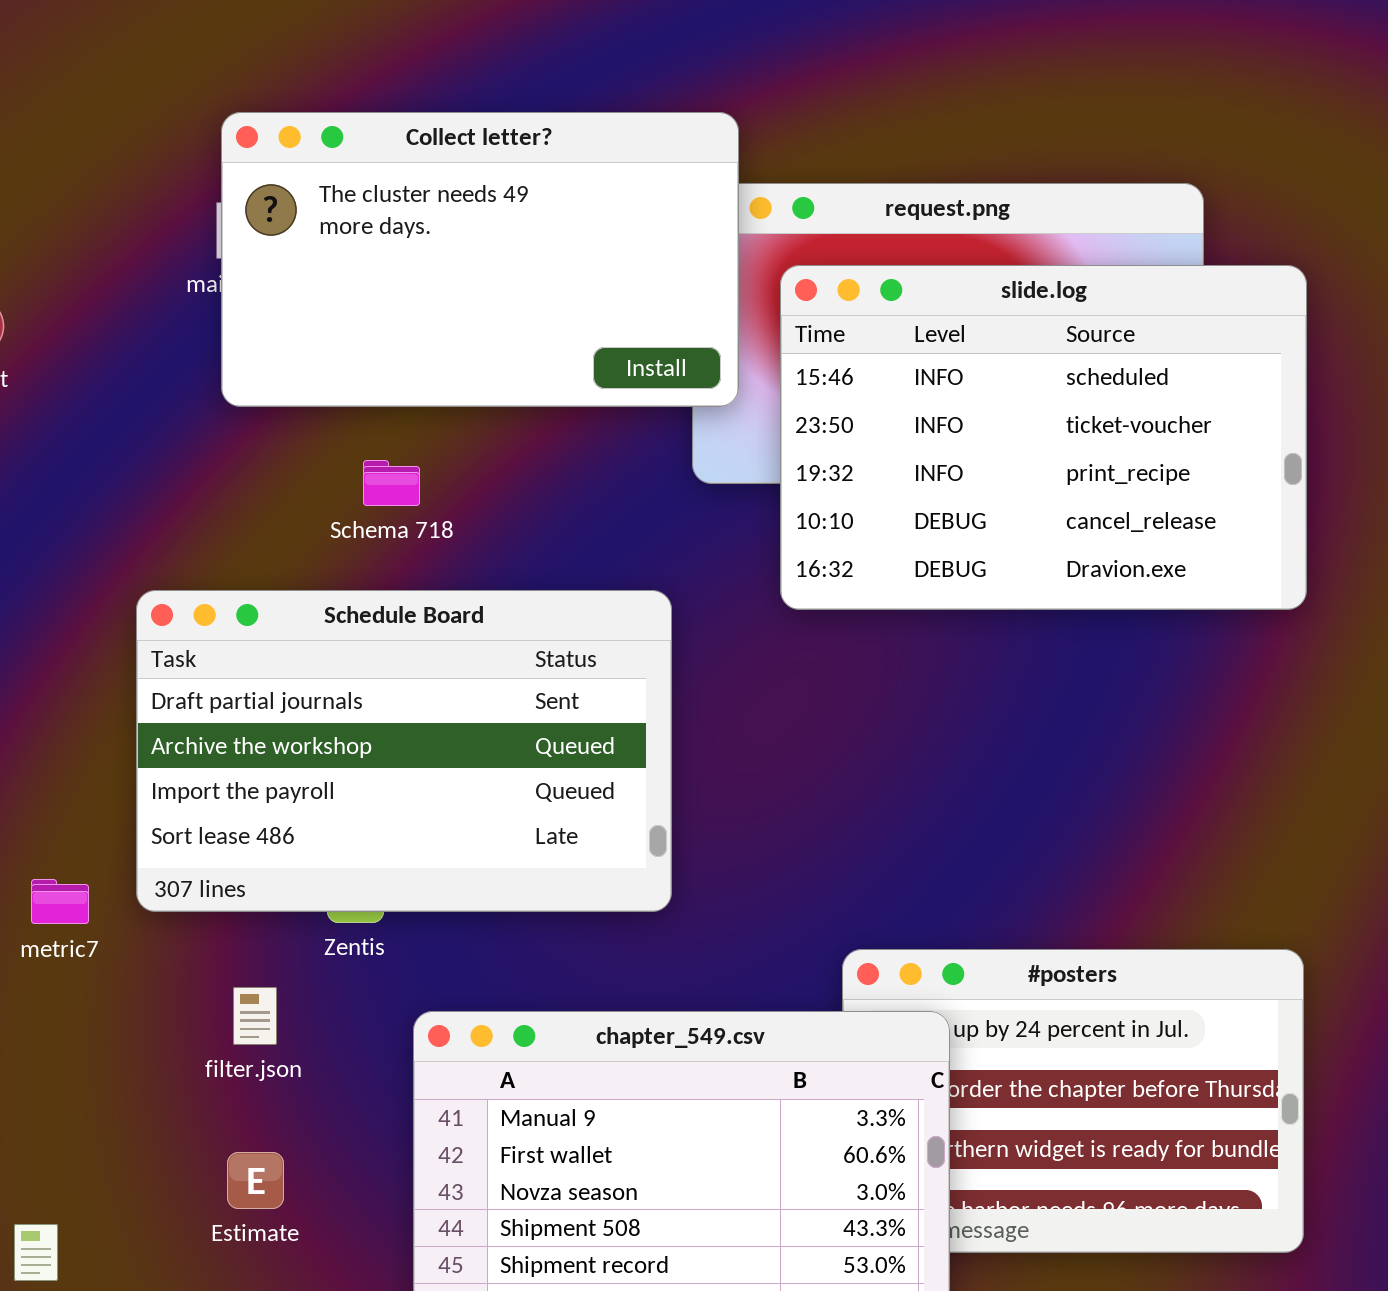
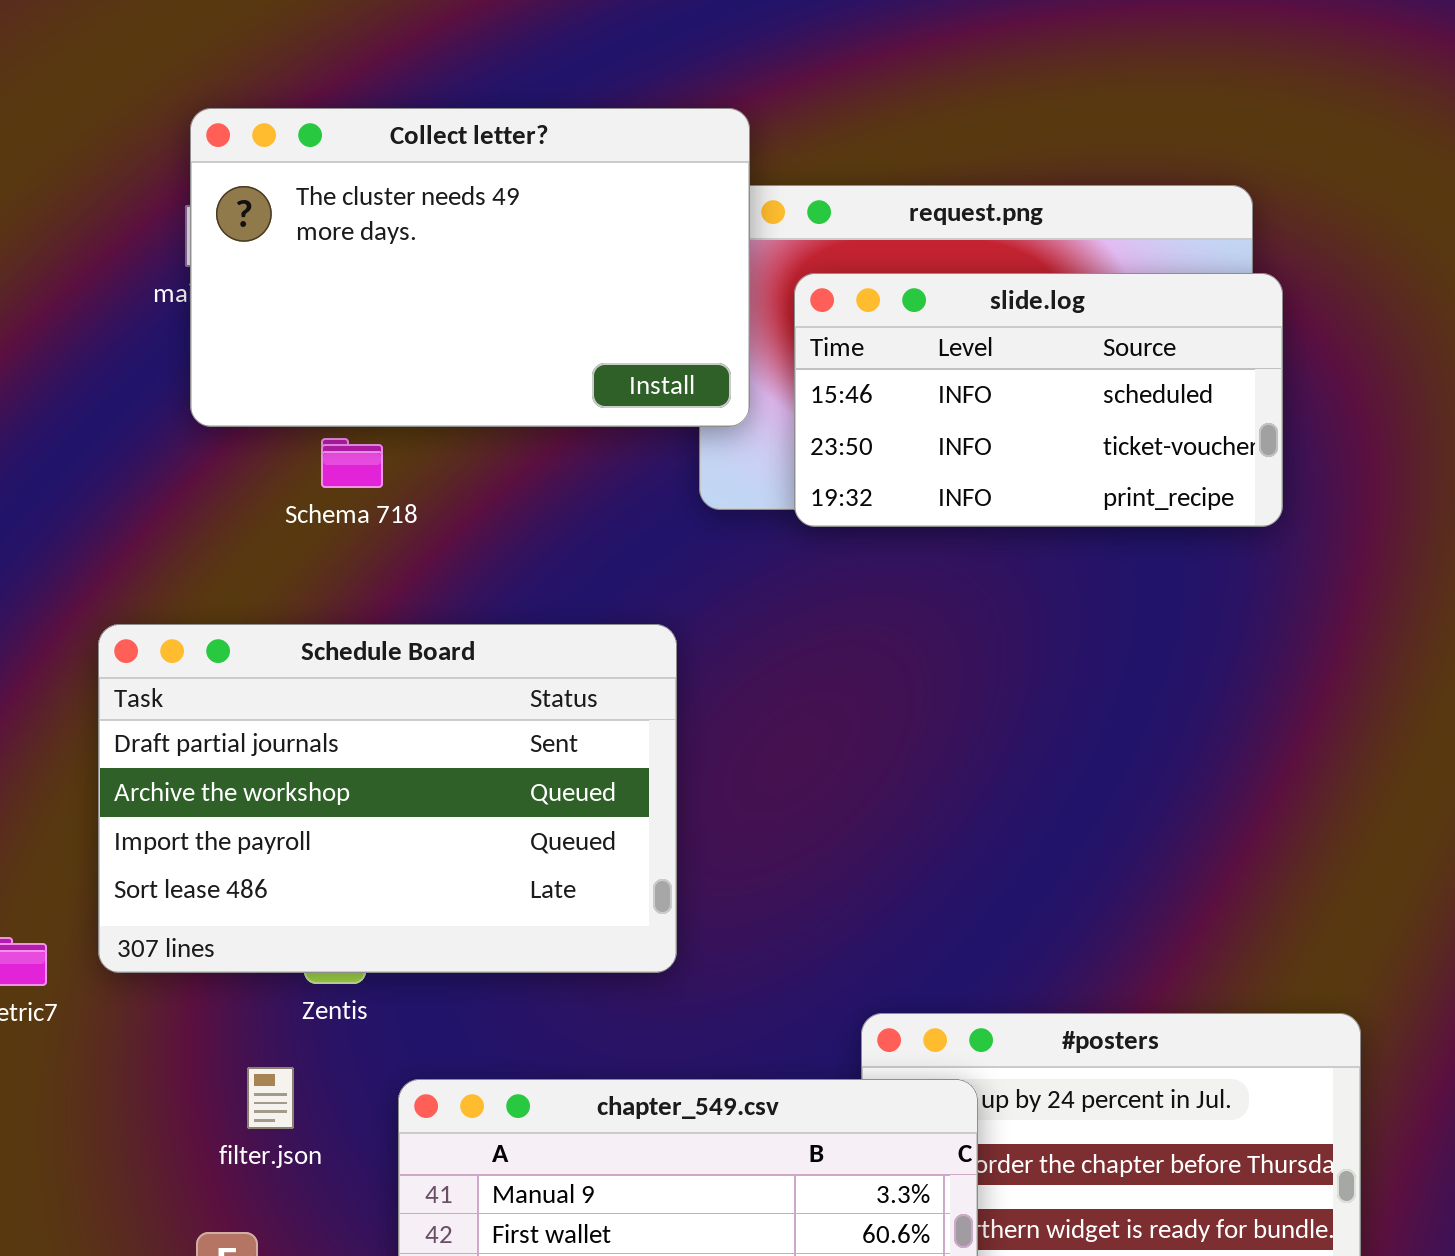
slide.log: [780,265,1307,610] -> [794,273,1283,527], resized
Schema 718: [363,460,420,506] -> [321,438,383,488], moved
filter.json: [233,987,277,1045] -> [247,1067,294,1129], moved

